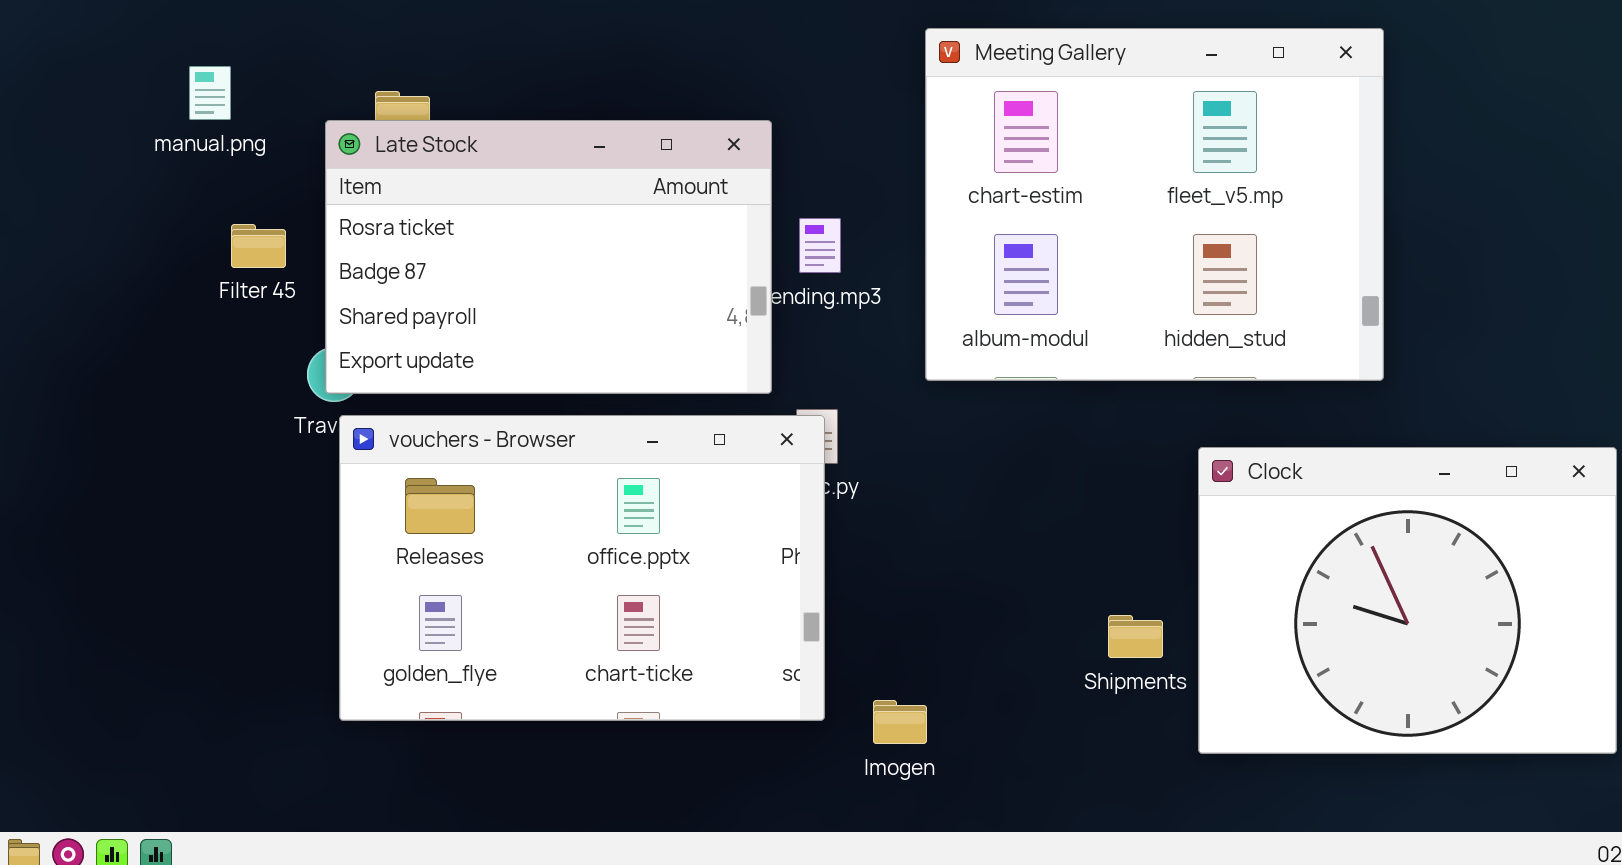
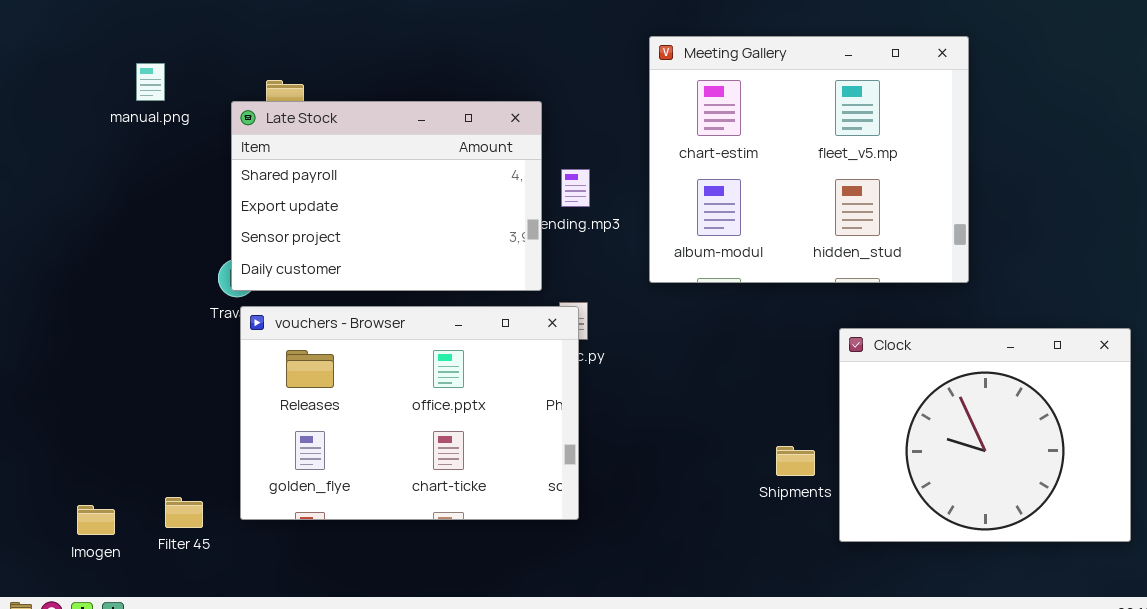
Late Stock: [325,120,772,394] -> [231,101,542,291], scrolled down 2 rows
Filter 45: [231,224,286,268] -> [165,497,203,528], moved
Imogen: [873,700,927,744] -> [77,505,115,535], moved

